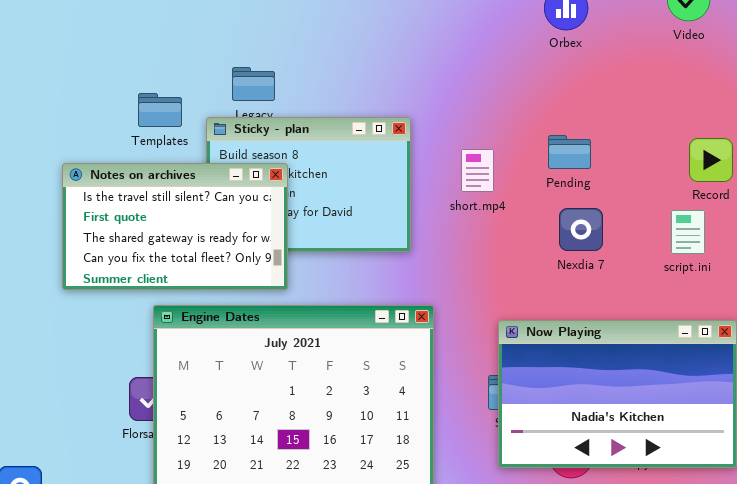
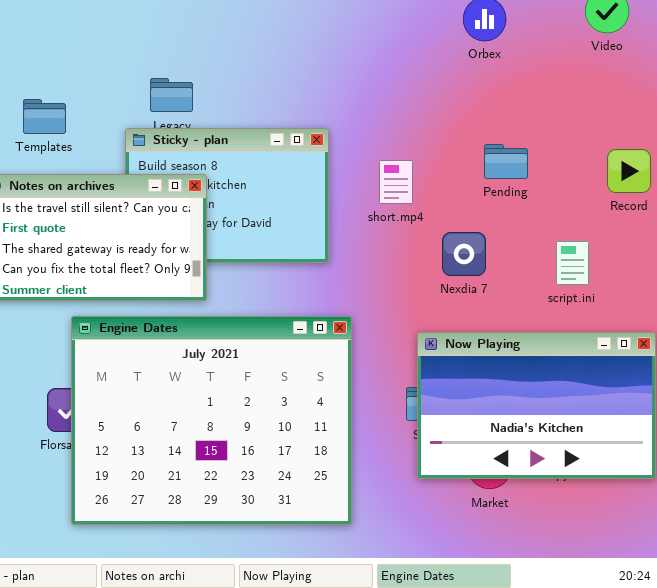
Templates: [138,93,182,127] -> [23,99,66,134], moved
Pending: [548,135,591,169] -> [484,144,528,179], moved
Nexdia 7: [559,208,603,251] -> [442,232,486,276], moved
script.ini: [671,210,705,254] -> [556,241,589,285], moved

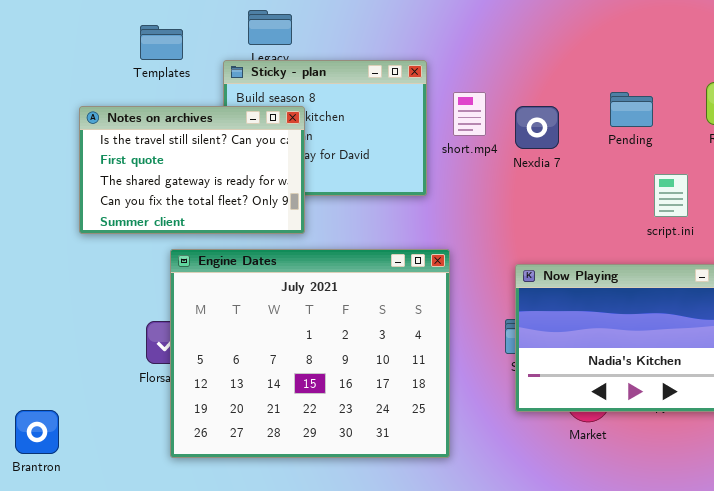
Templates: [23,99,66,134] -> [140,25,183,60], moved
Pending: [484,144,528,179] -> [610,92,653,127], moved
short.mp4: [379,160,413,204] -> [453,92,486,136], moved
Nexdia 7: [442,232,486,276] -> [515,106,559,149], moved

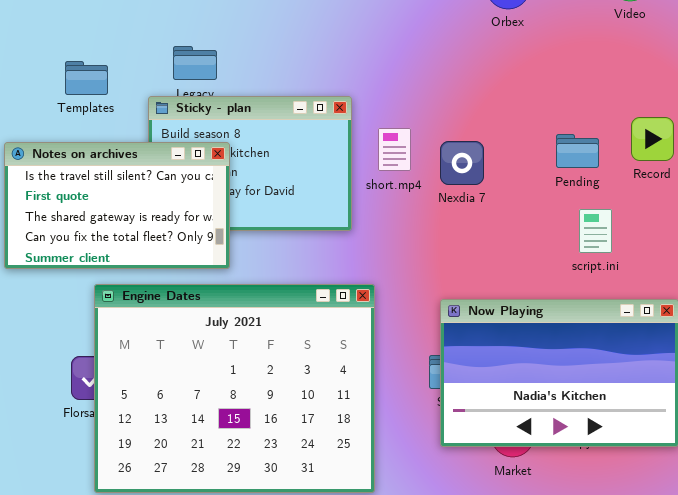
Pending: [610,92,653,127] -> [556,134,599,168], moved

